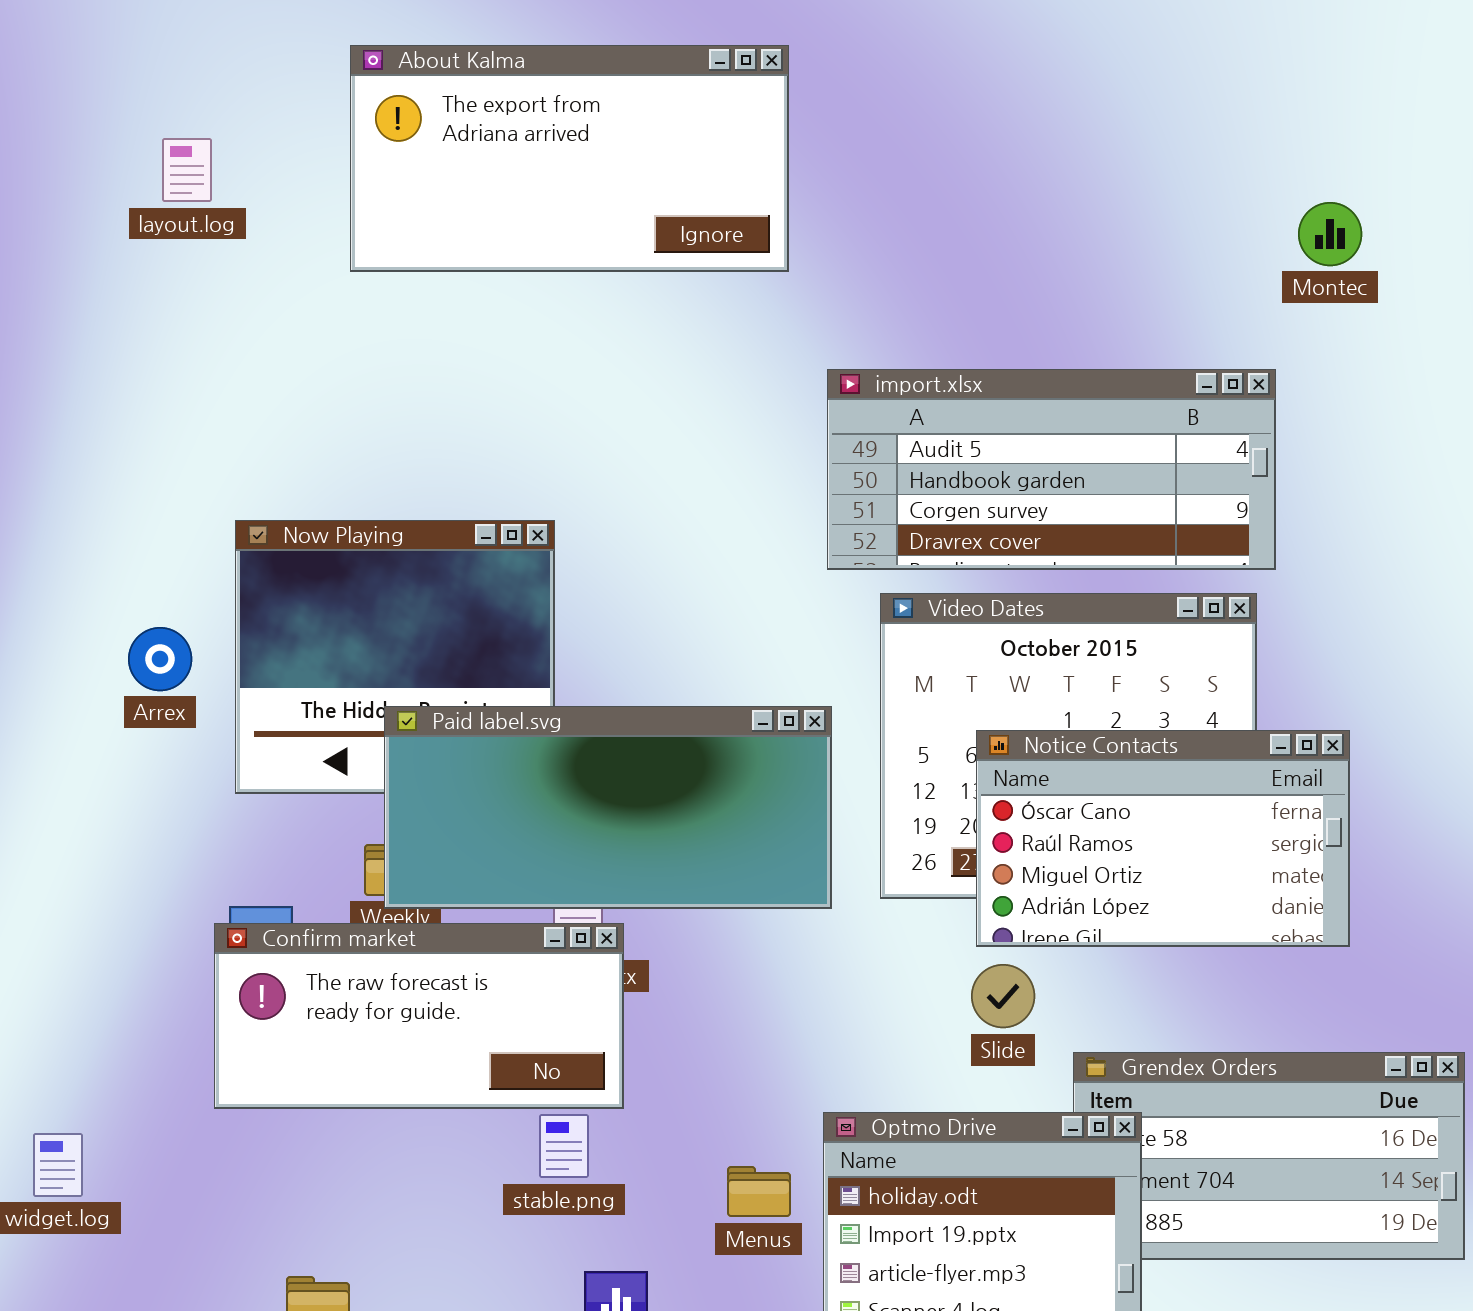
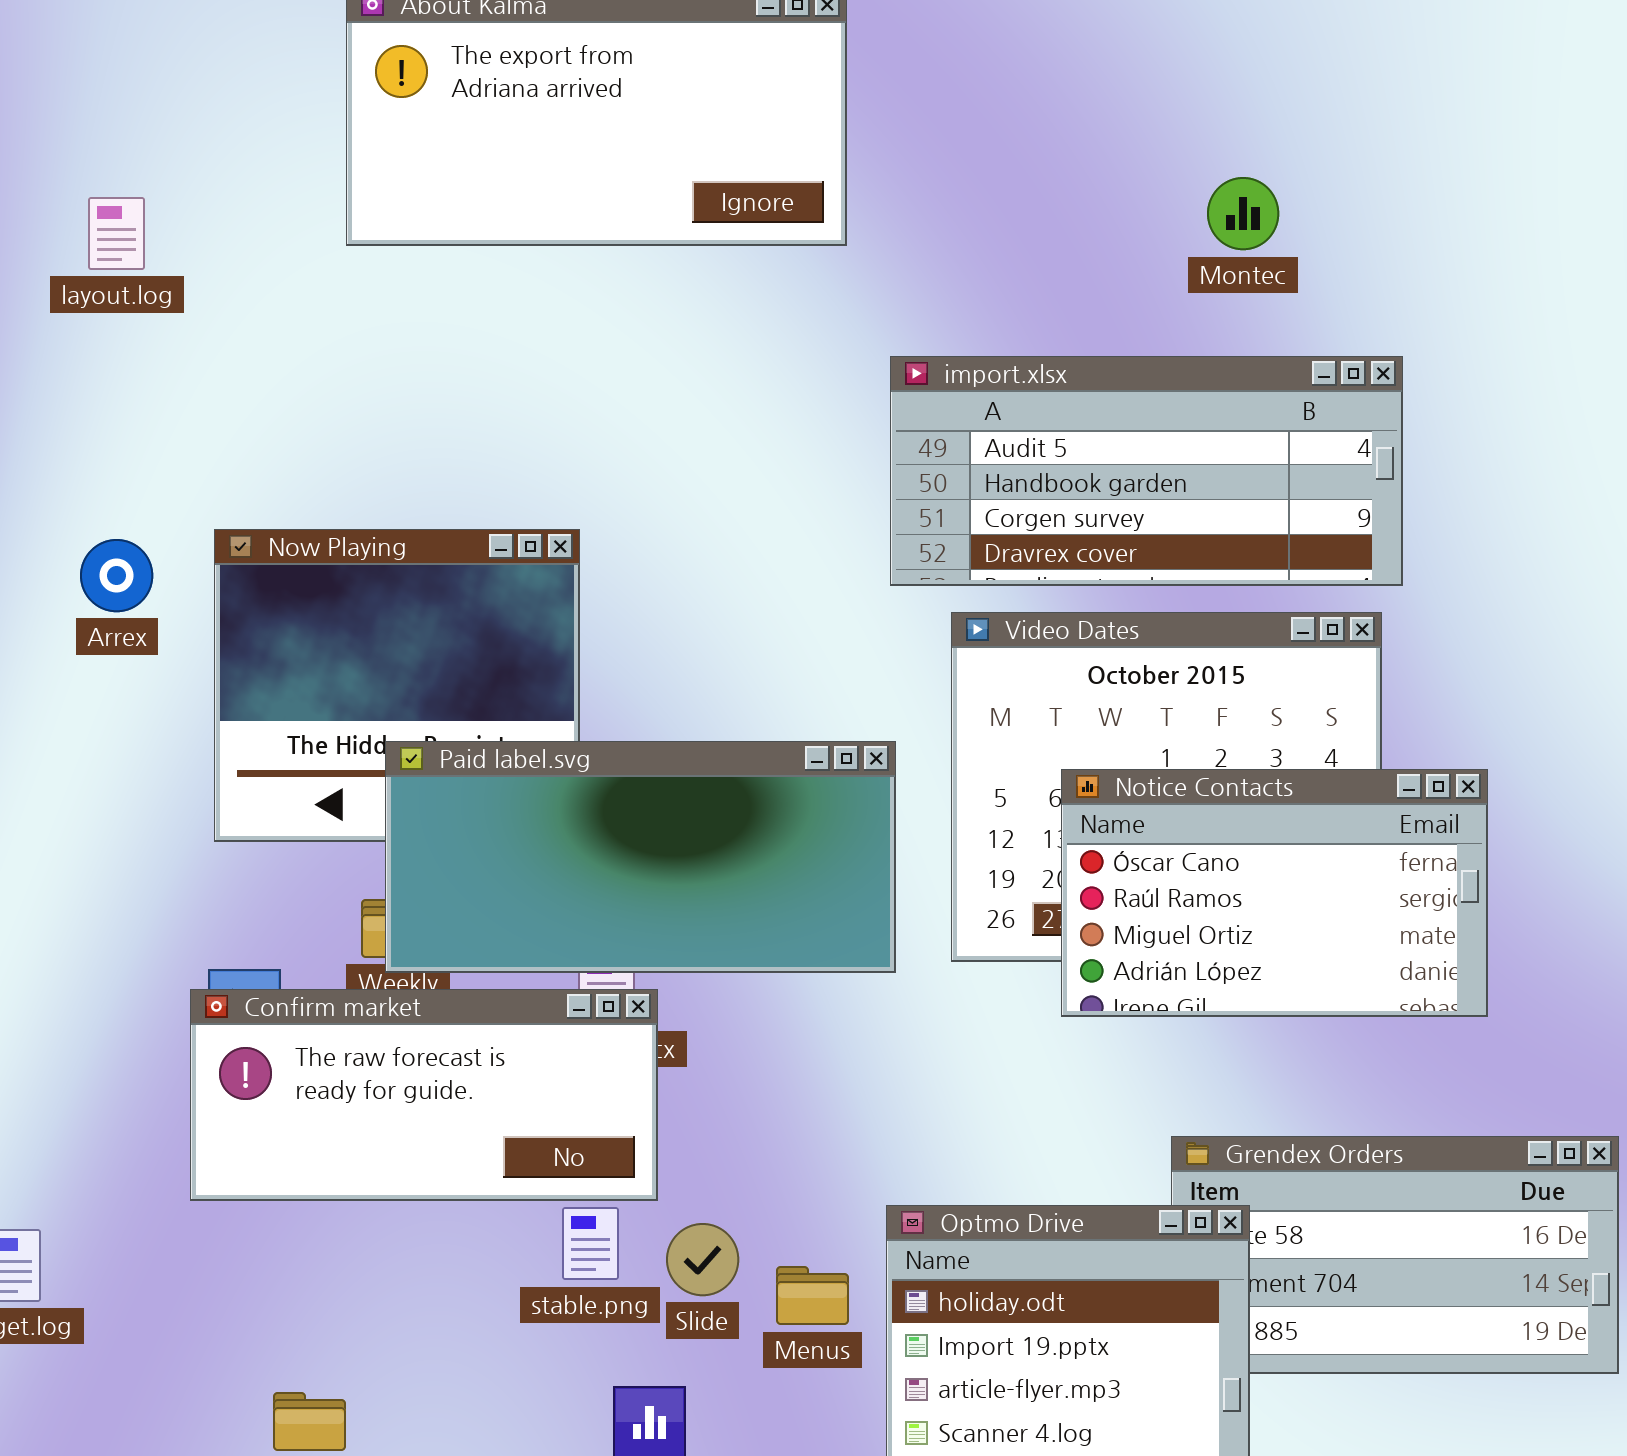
layout.log: [162,138,212,202] -> [88,197,145,270], moved
Montec: [1298,202,1362,266] -> [1207,177,1279,250], moved
Arrex: [128,627,192,691] -> [80,539,153,612], moved
Slide: [971,964,1035,1028] -> [666,1223,739,1296], moved

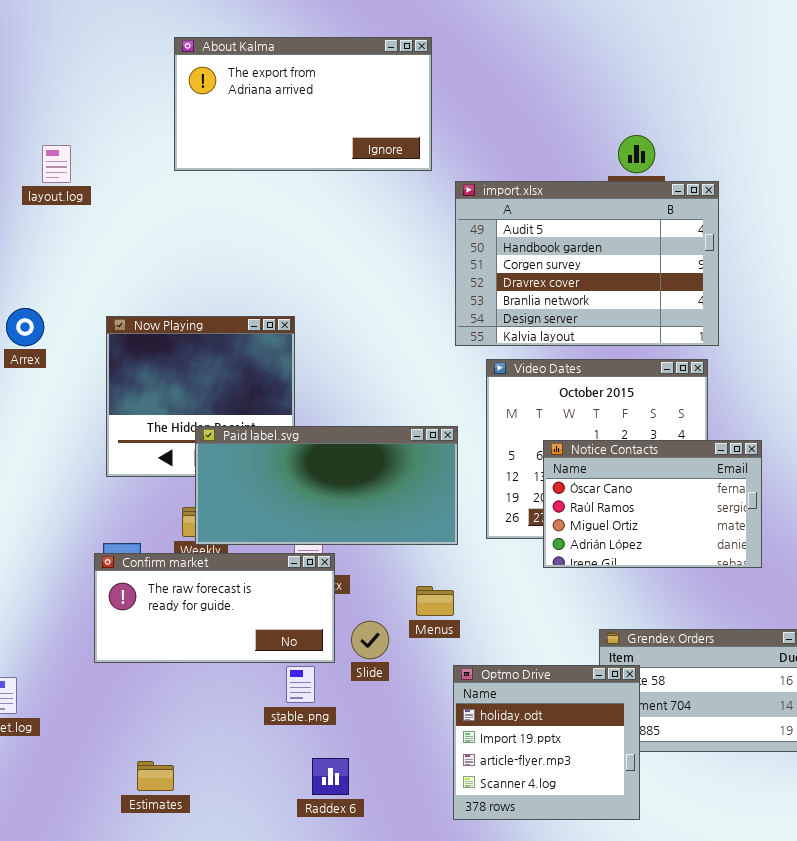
import.xlsx: [890,356,1403,586] -> [455,181,719,346], resized
Arrex: [80,539,153,612] -> [6,308,44,346], moved
Slide: [666,1223,739,1296] -> [351,621,389,659], moved
Menus: [776,1266,849,1325] -> [416,586,454,616], moved

